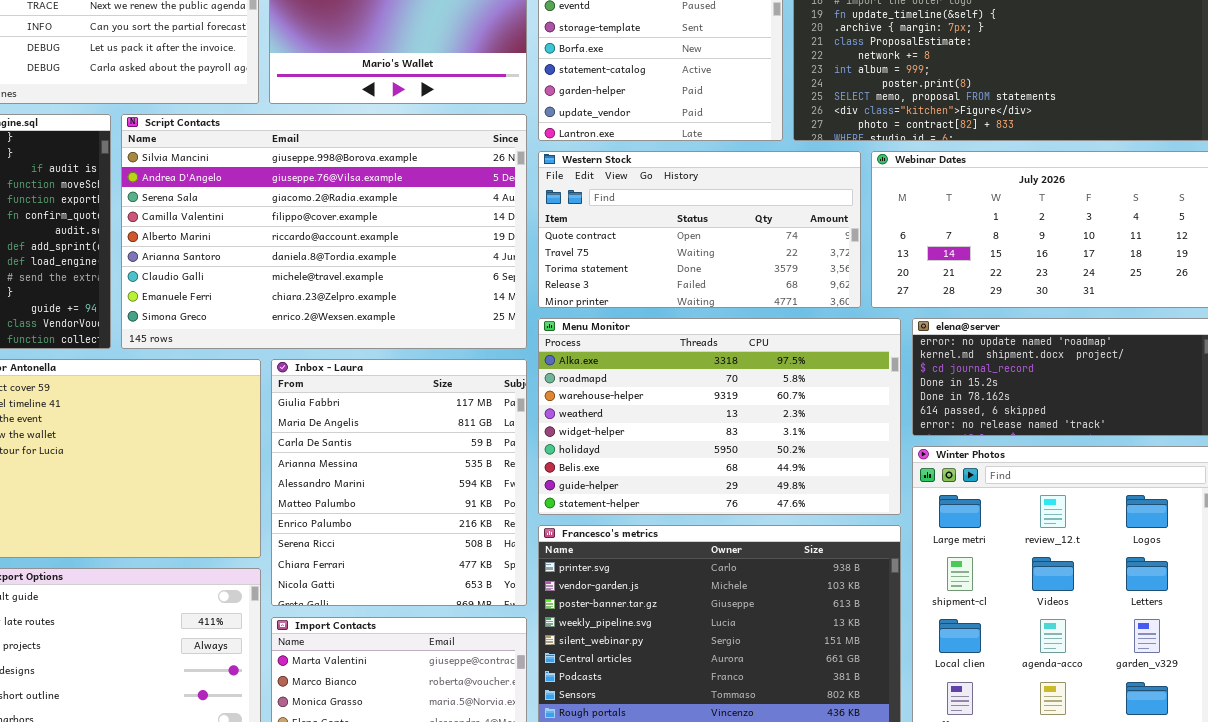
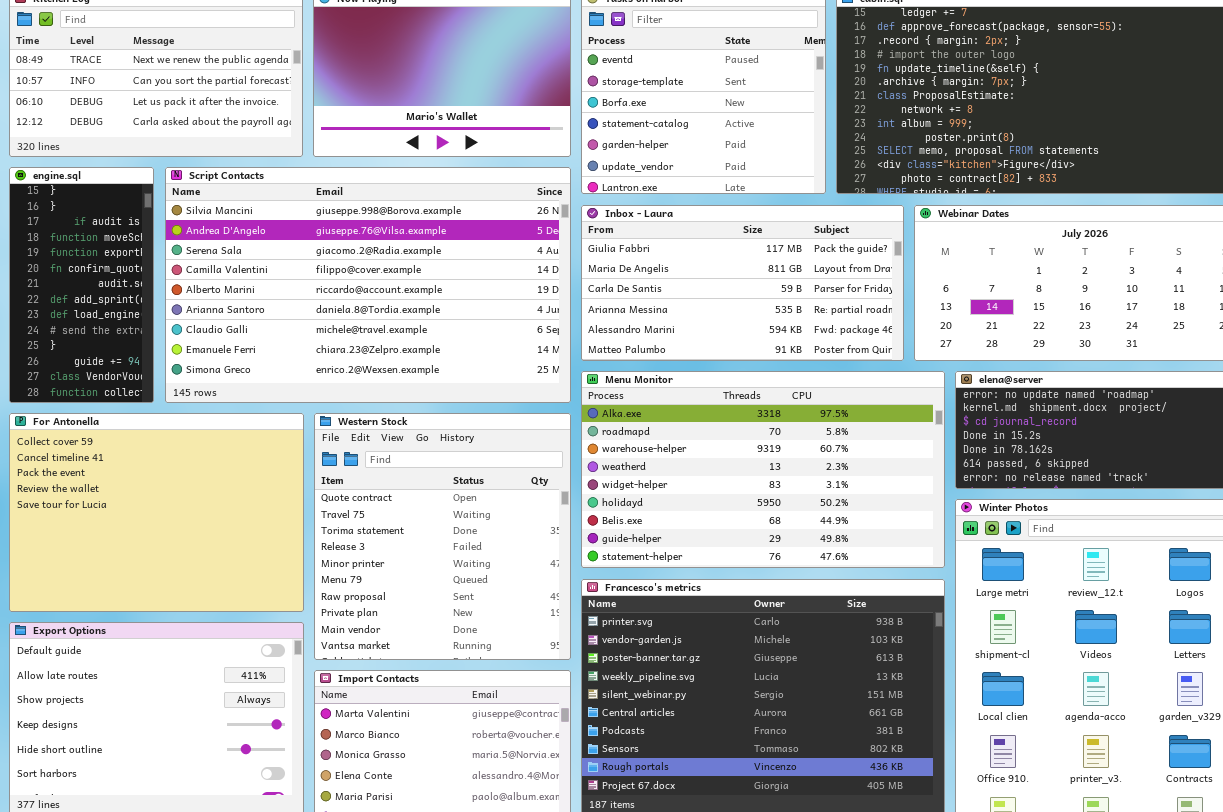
Western Stock: [538,151,861,308] -> [314,413,571,660], moved, resized
Inbox - Laura: [271,359,527,606] -> [581,205,904,361], moved, resized

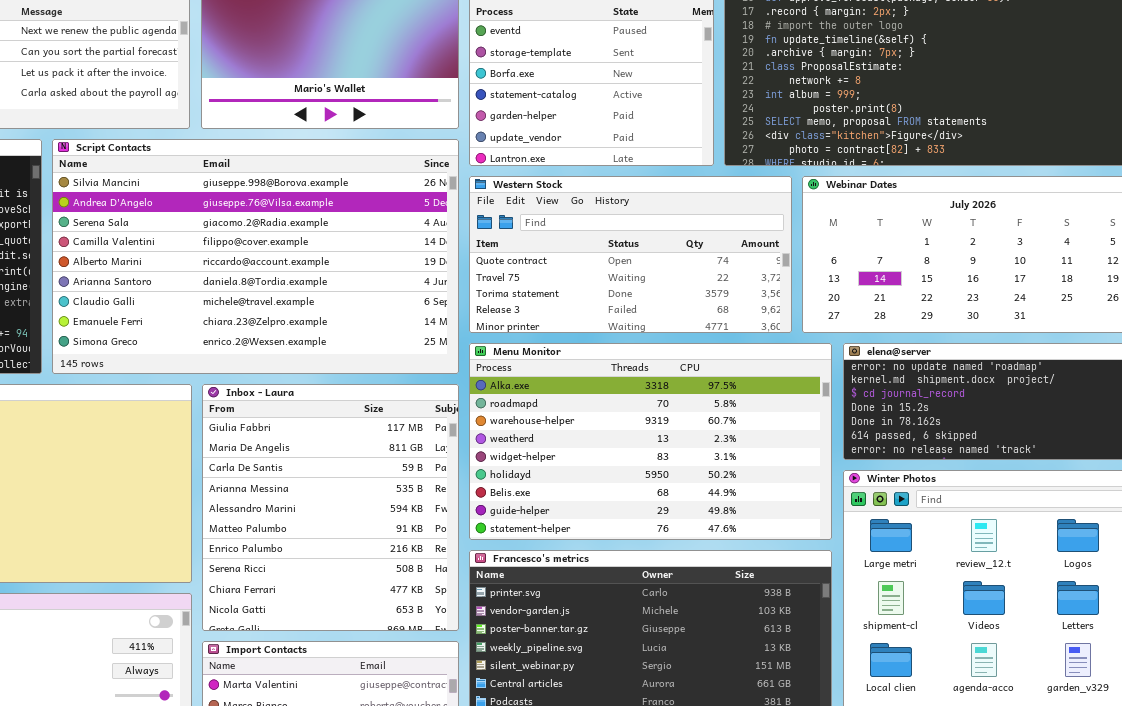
Inbox - Laura: [581,205,904,361] -> [202,384,459,631], moved, resized
Western Stock: [314,413,571,660] -> [469,176,792,333], moved, resized

